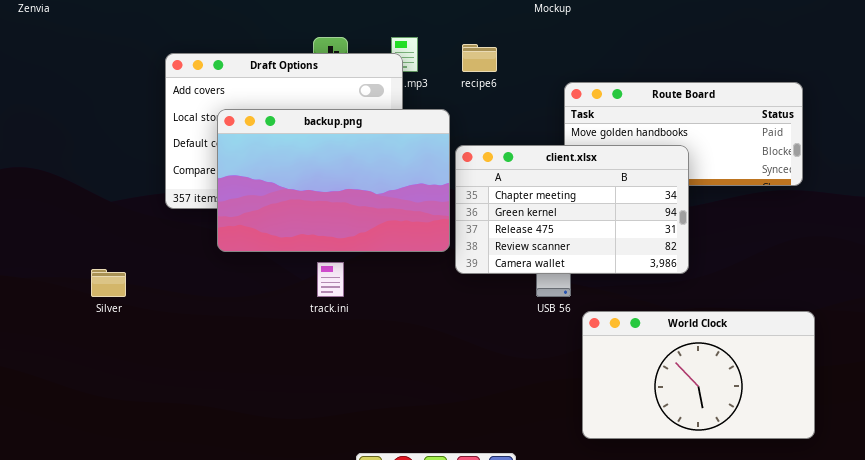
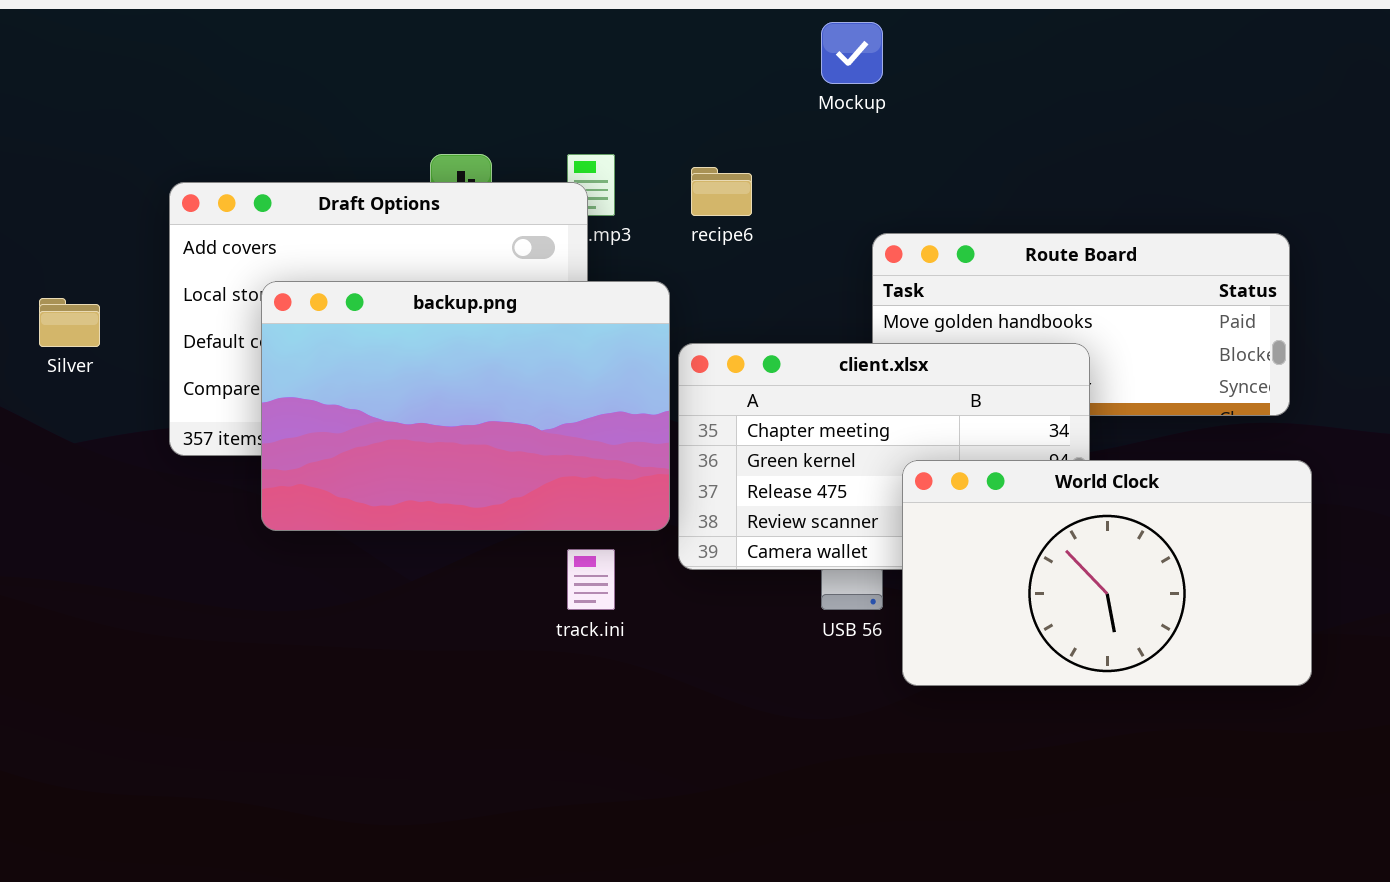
track.ini: [317,262,344,297] -> [567,549,615,610], moved
Silver: [91,269,126,297] -> [39,298,100,347], moved
World Clock: [582,311,815,439] -> [902,460,1312,686], moved

